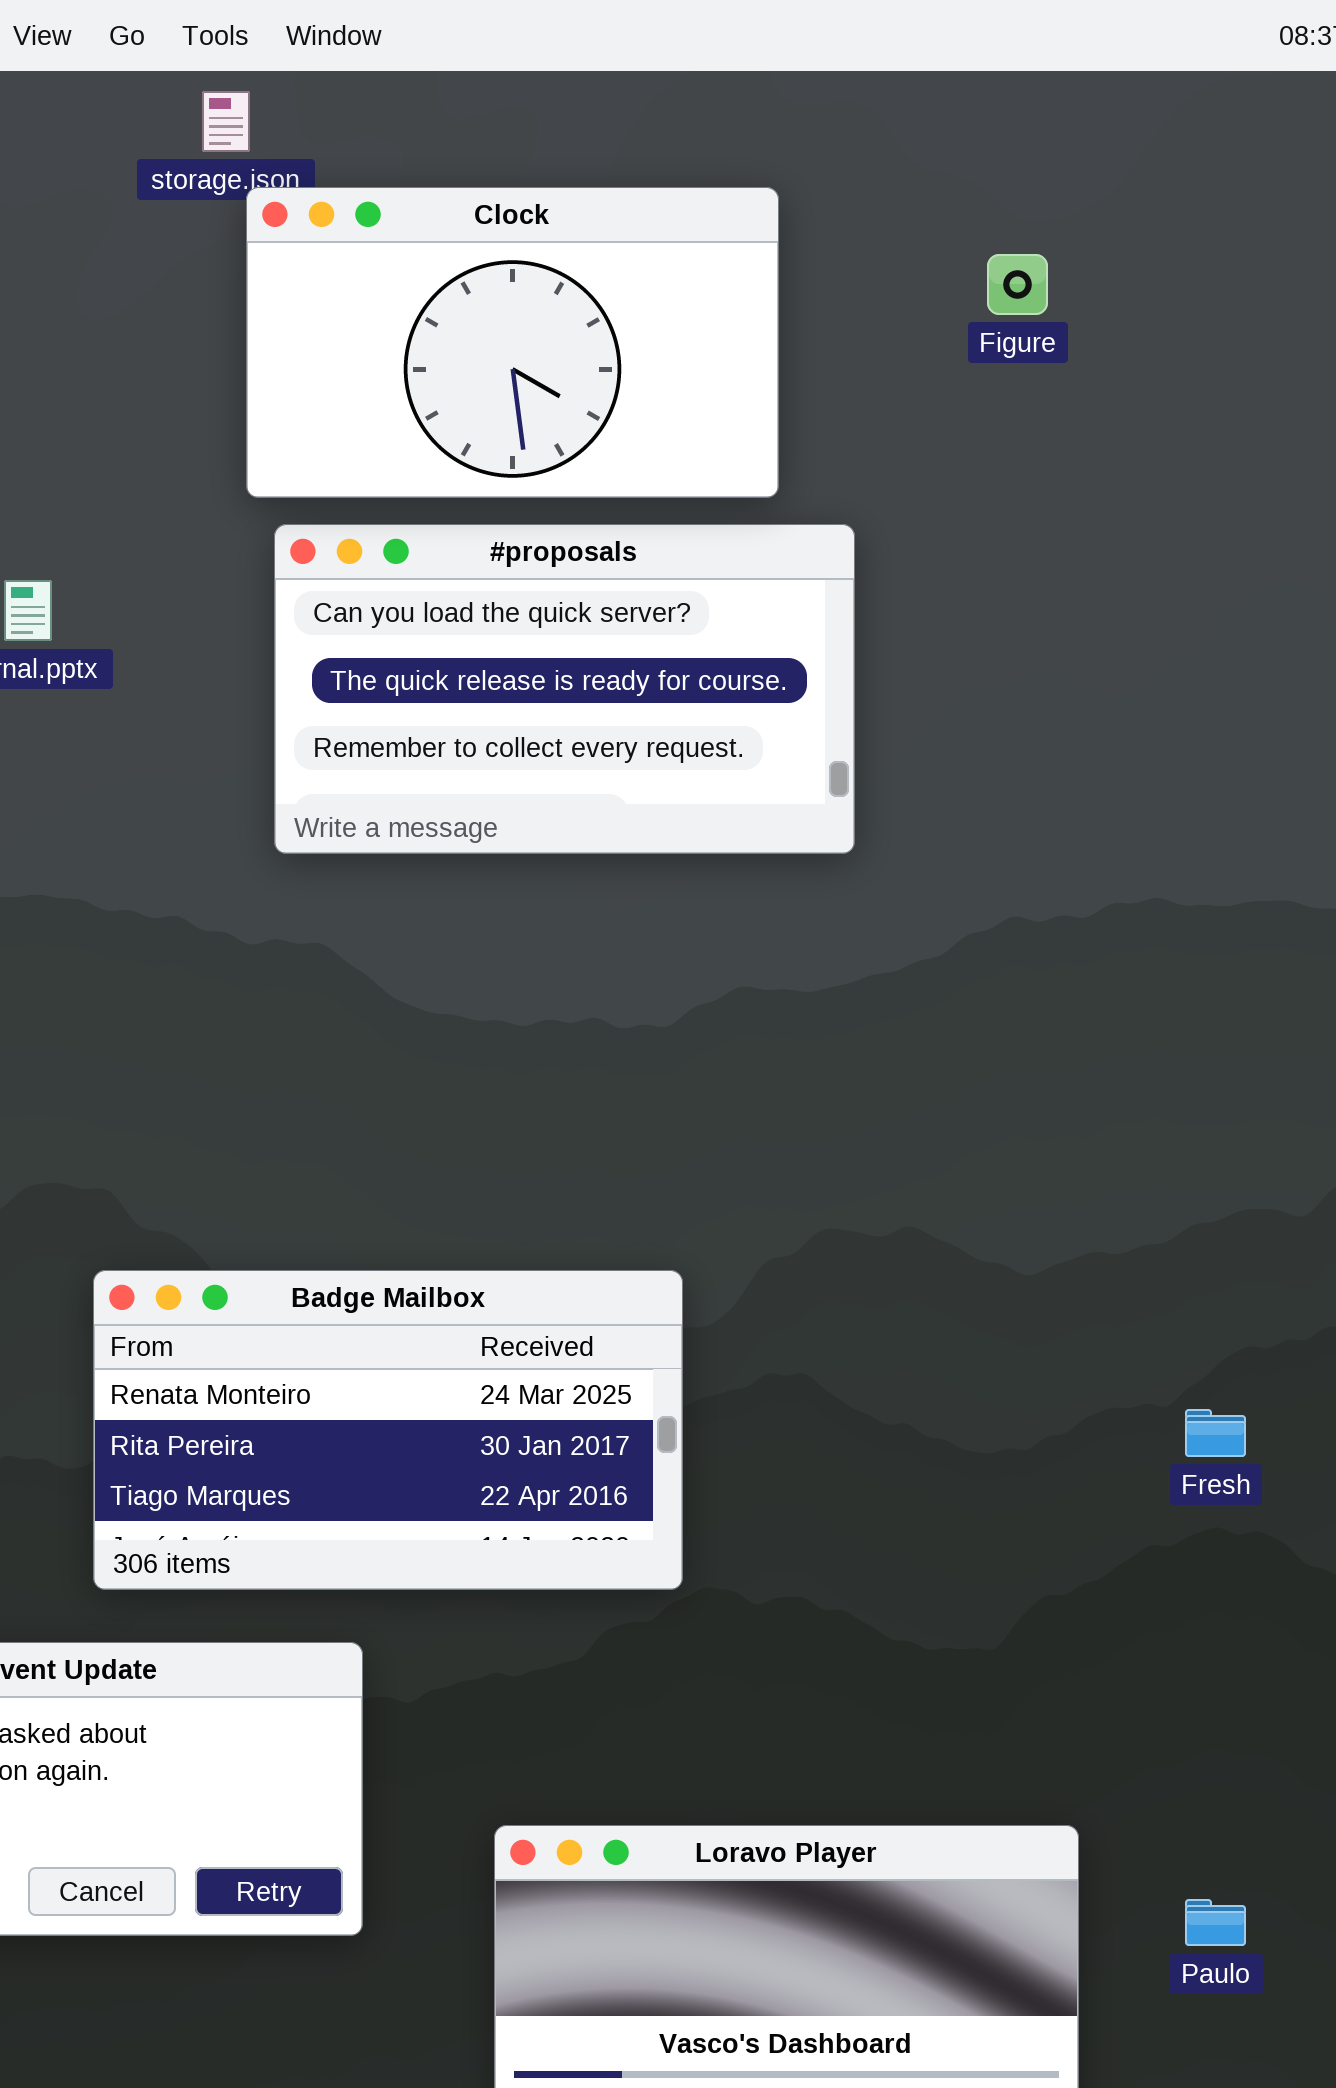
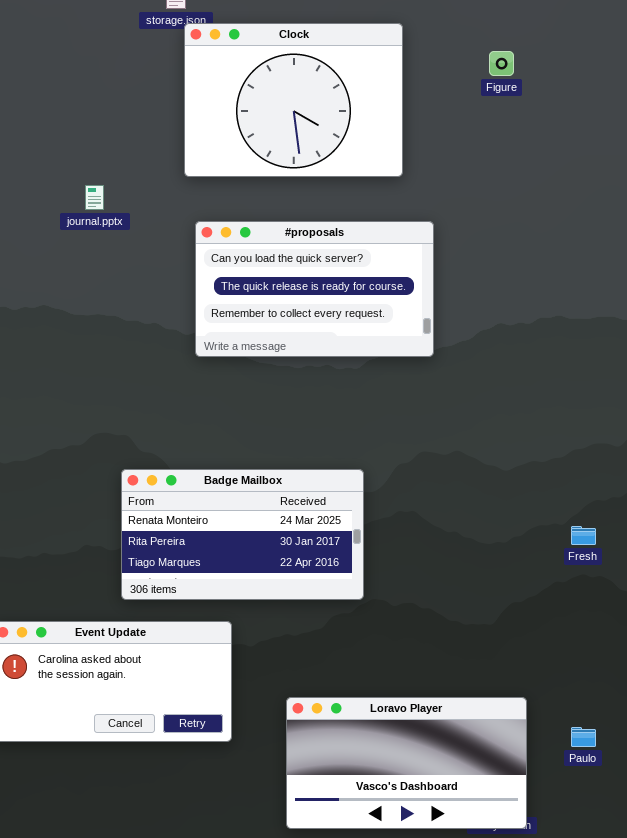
Clock: [246,187,779,498] -> [184,23,403,177], resized
#proposals: [274,524,855,854] -> [195,221,434,357], moved

